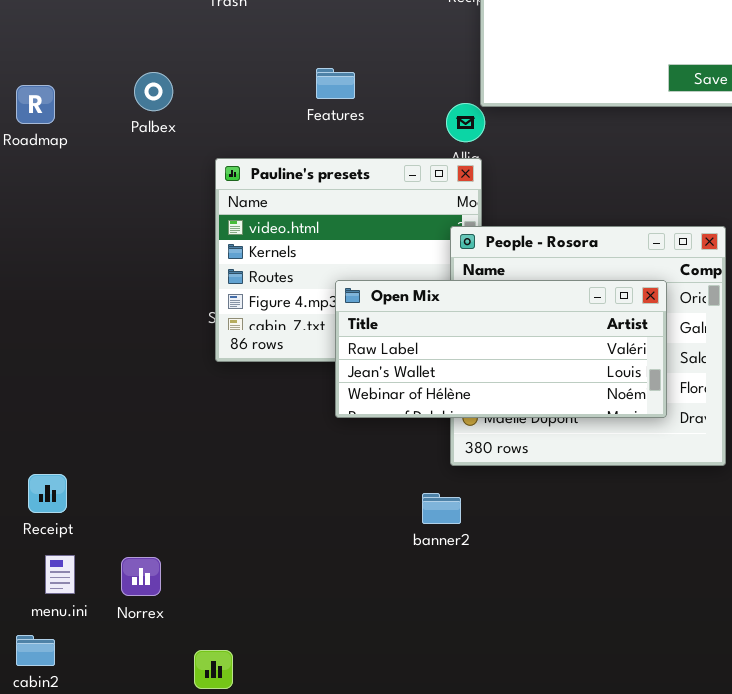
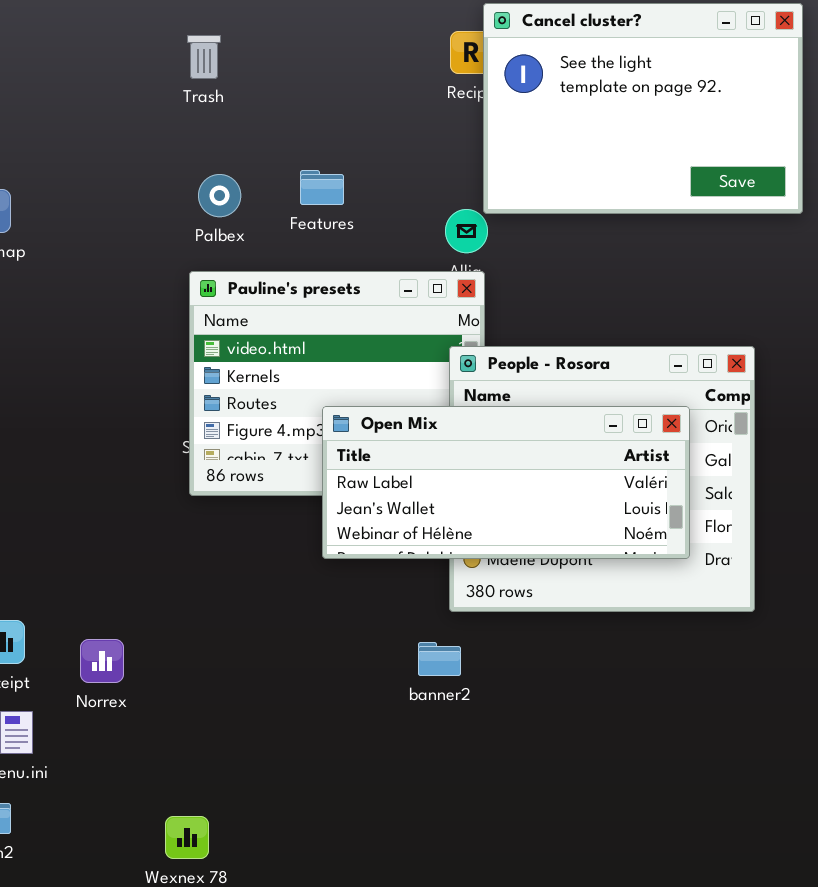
Palbex: [134,72,173,111] -> [198,174,241,217], moved
Norrex: [121,557,161,596] -> [80,639,124,683], moved

